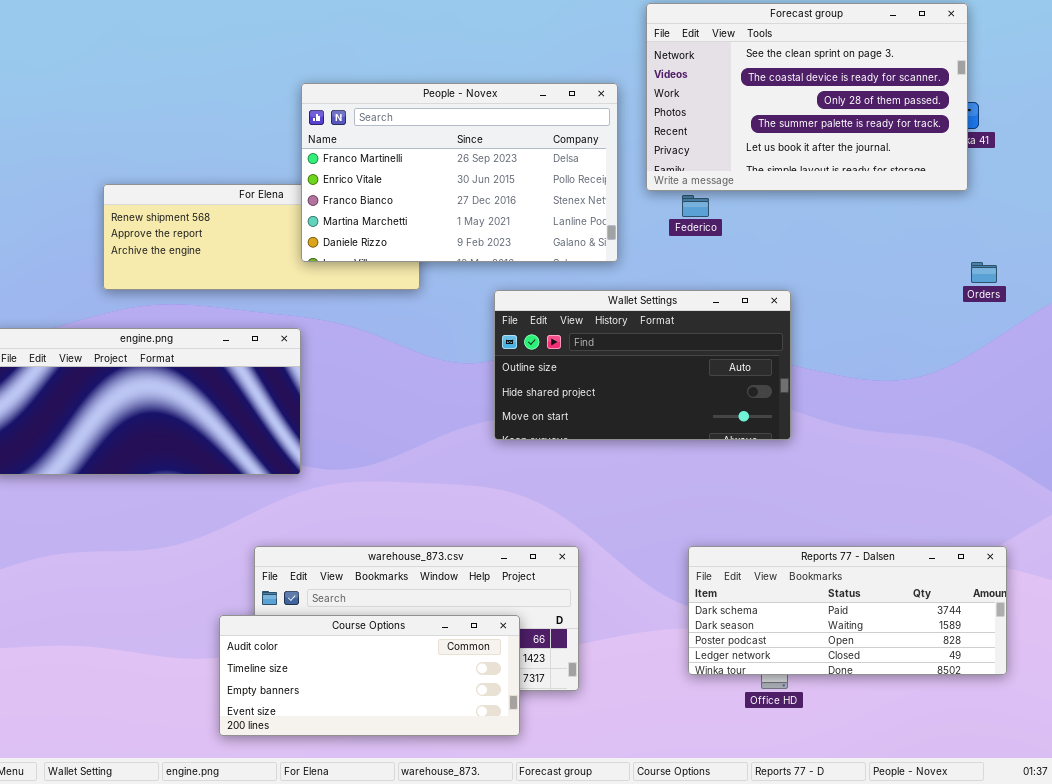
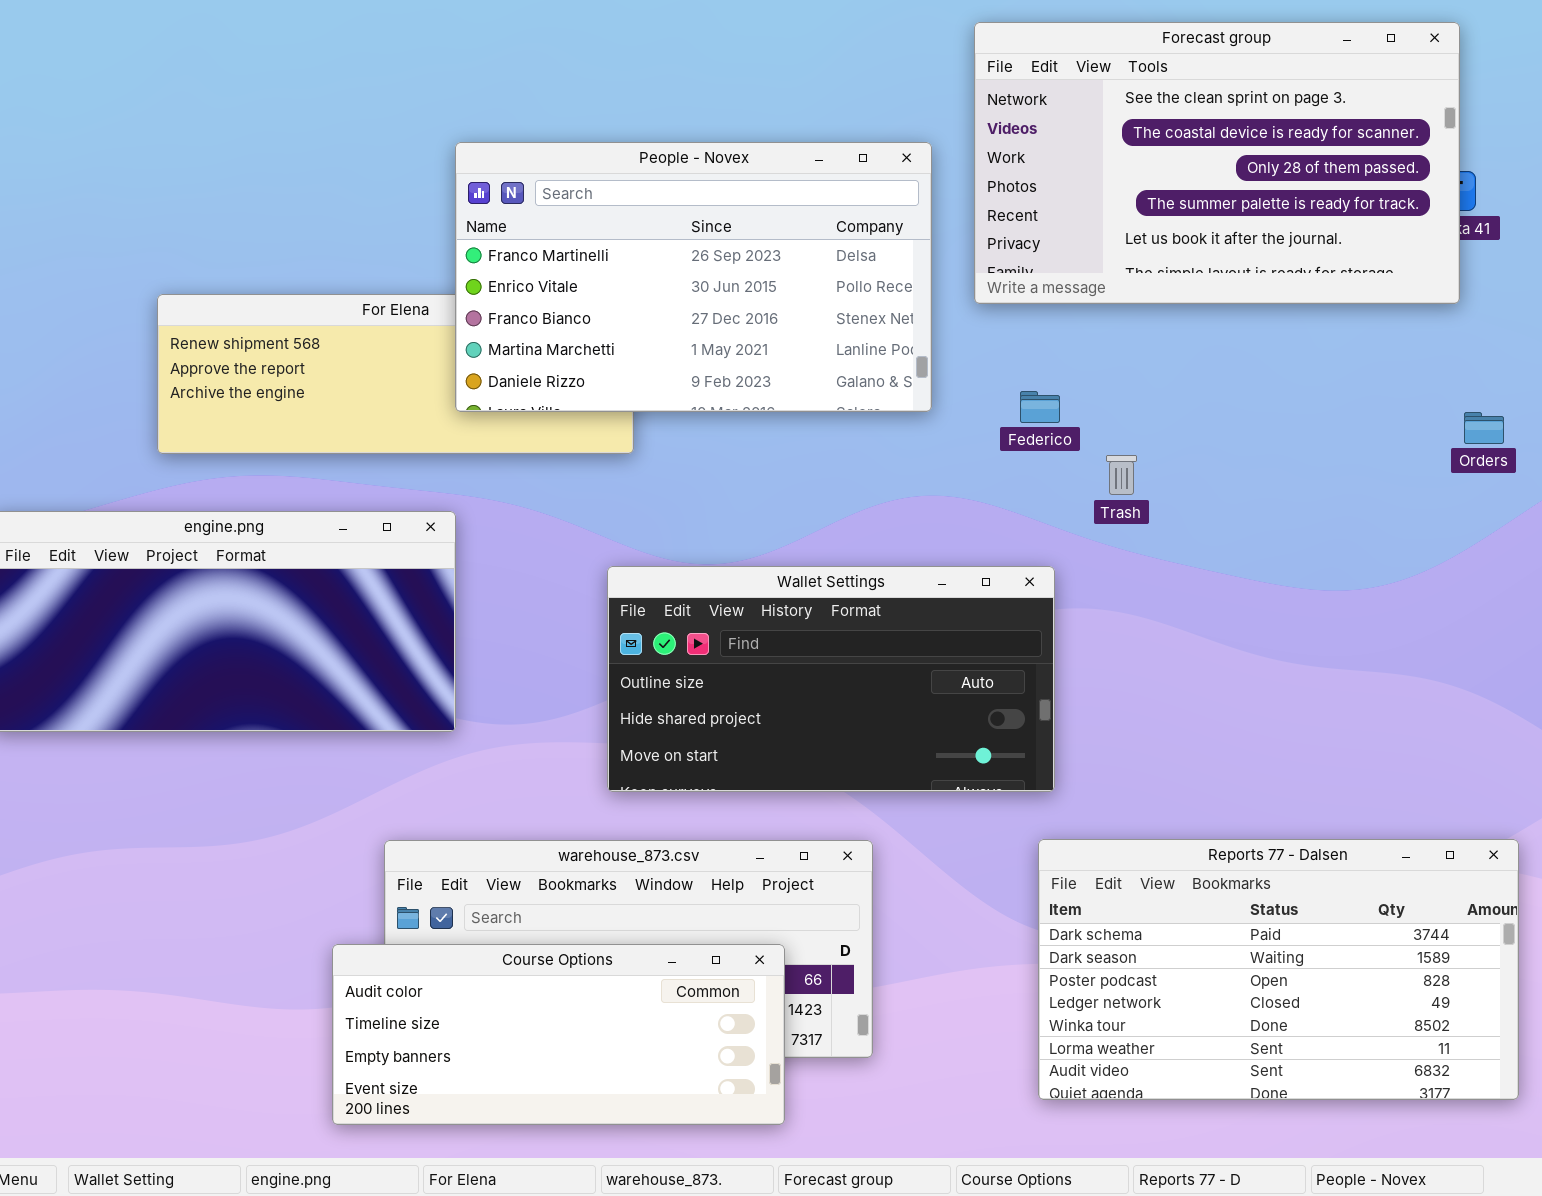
Federico: [682,195,709,217] -> [1020,391,1060,423], moved
Wallet Settings: [494,290,791,440] -> [607,566,1055,792], moved
Reports 77 - Dalsen: [688,546,1007,675] -> [1038,839,1519,1100], resized

